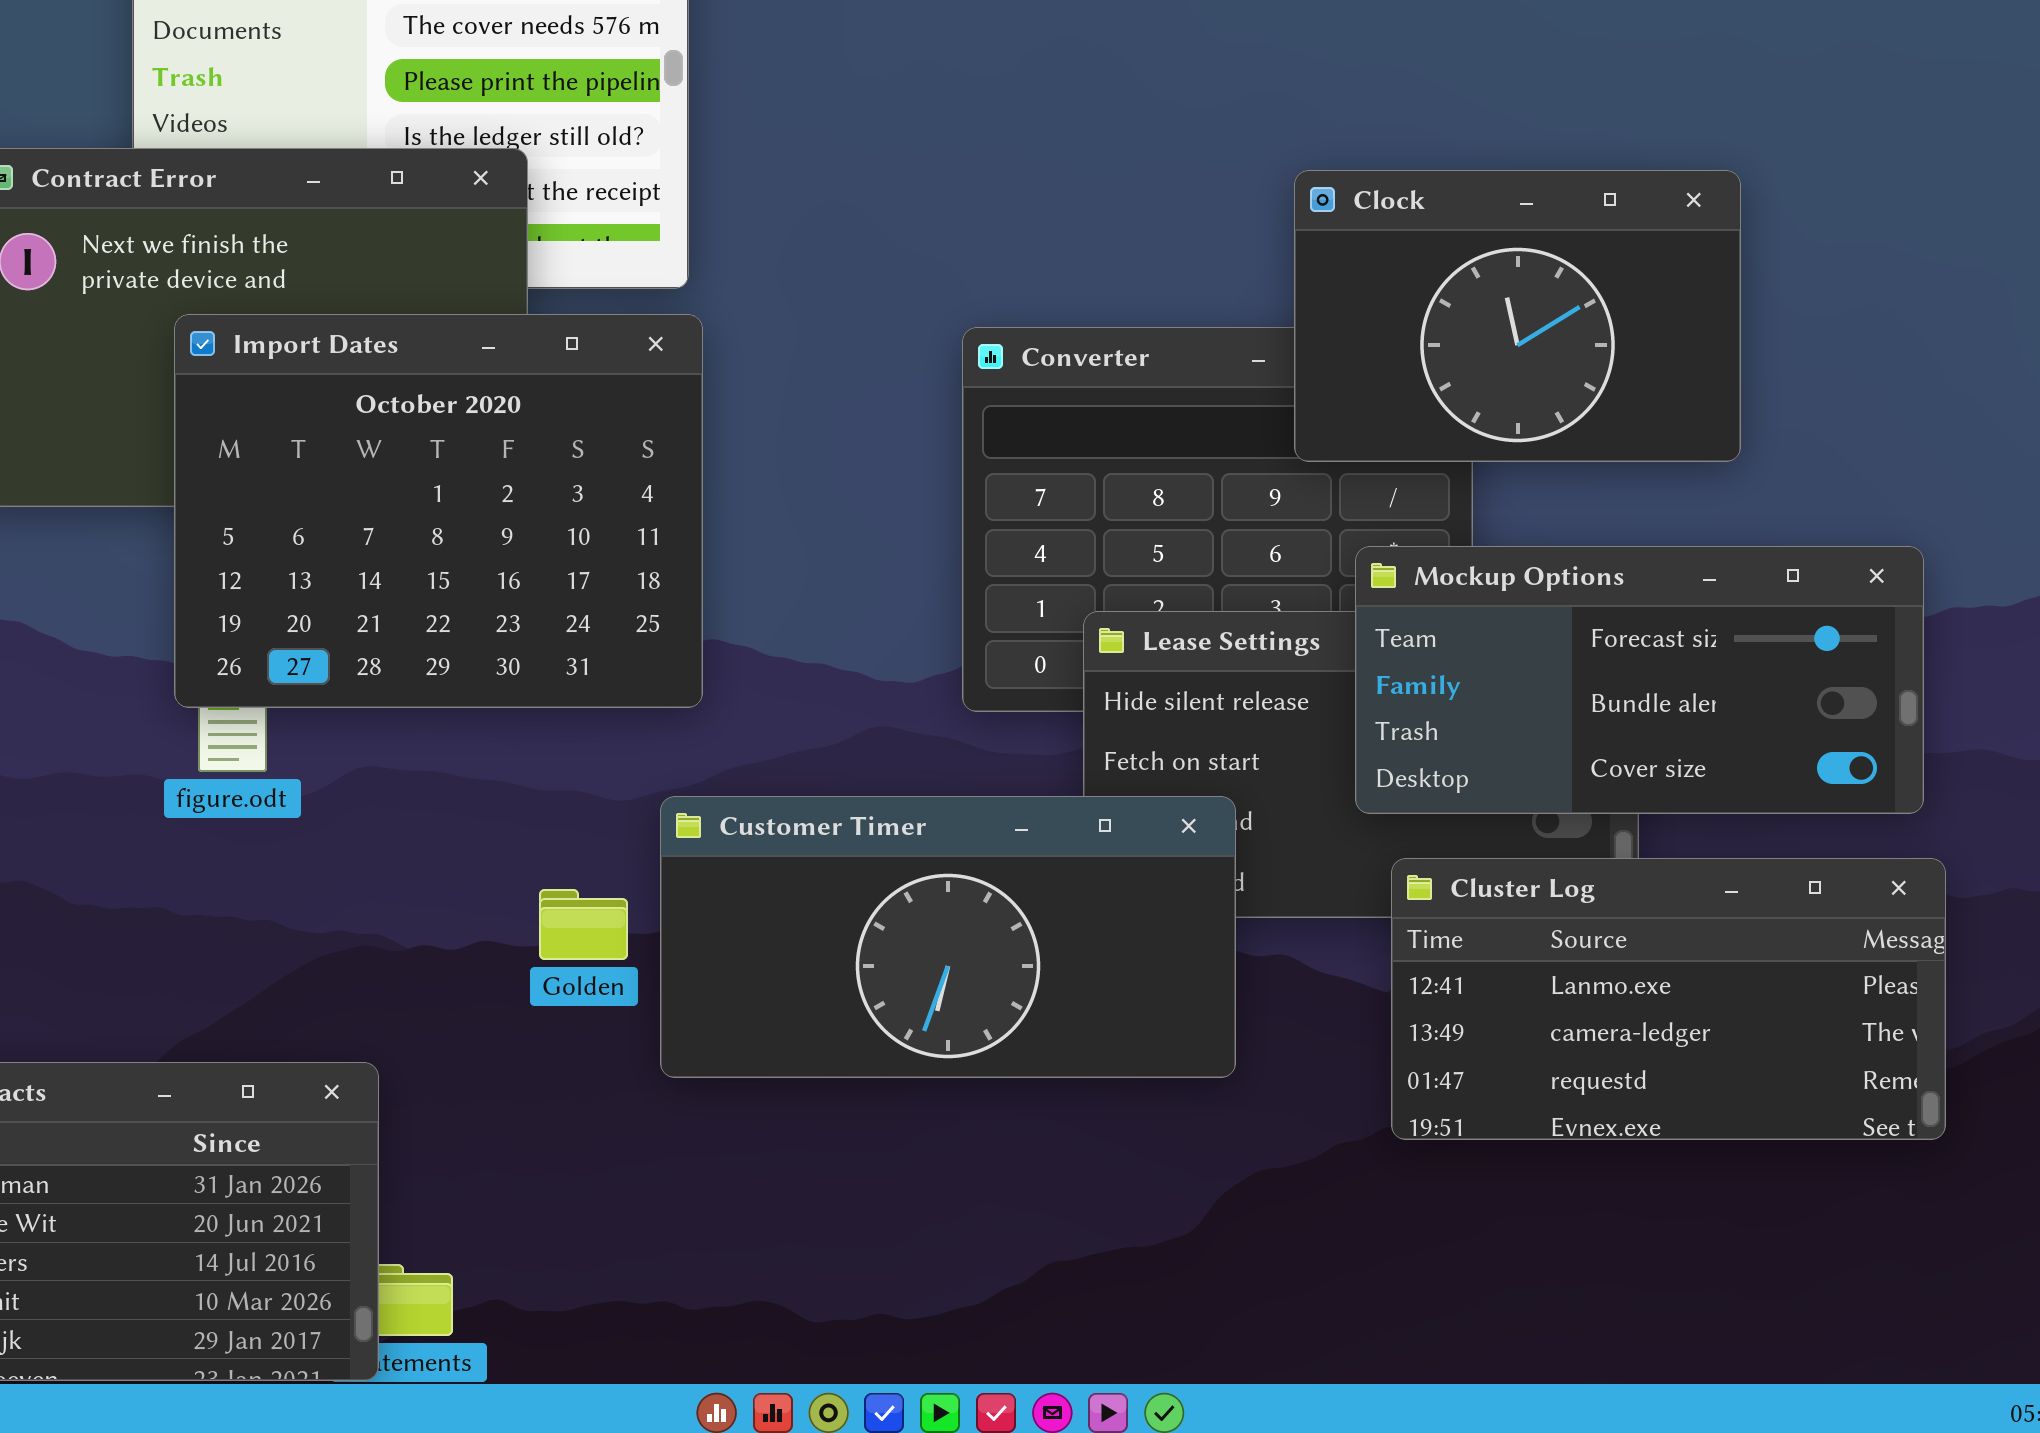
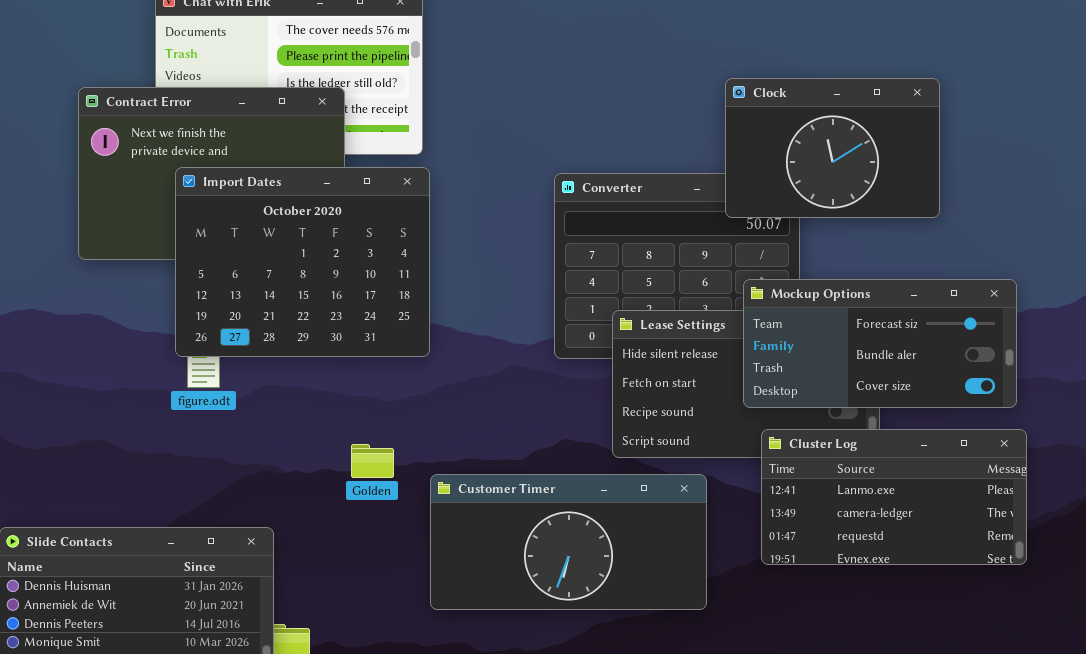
Clock: [1294,170,1741,462] -> [725,78,940,218], moved
Customer Timer: [660,796,1236,1078] -> [430,474,707,610], moved

